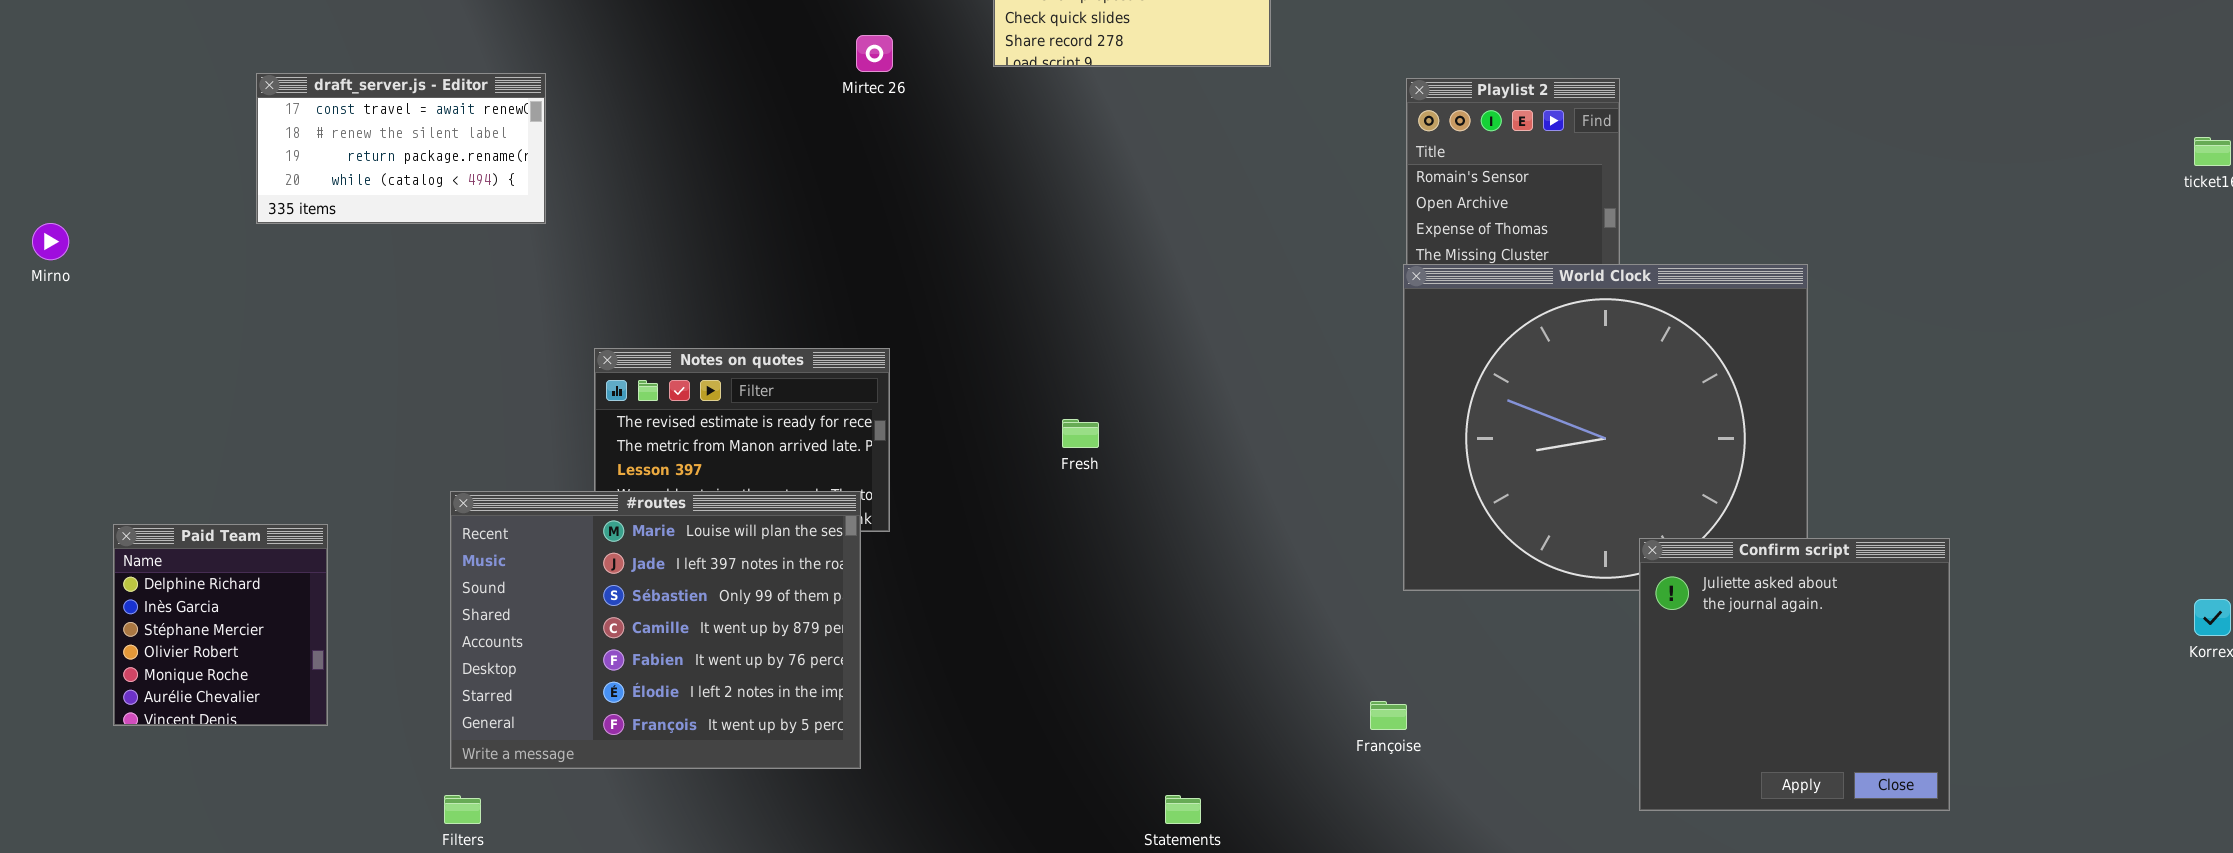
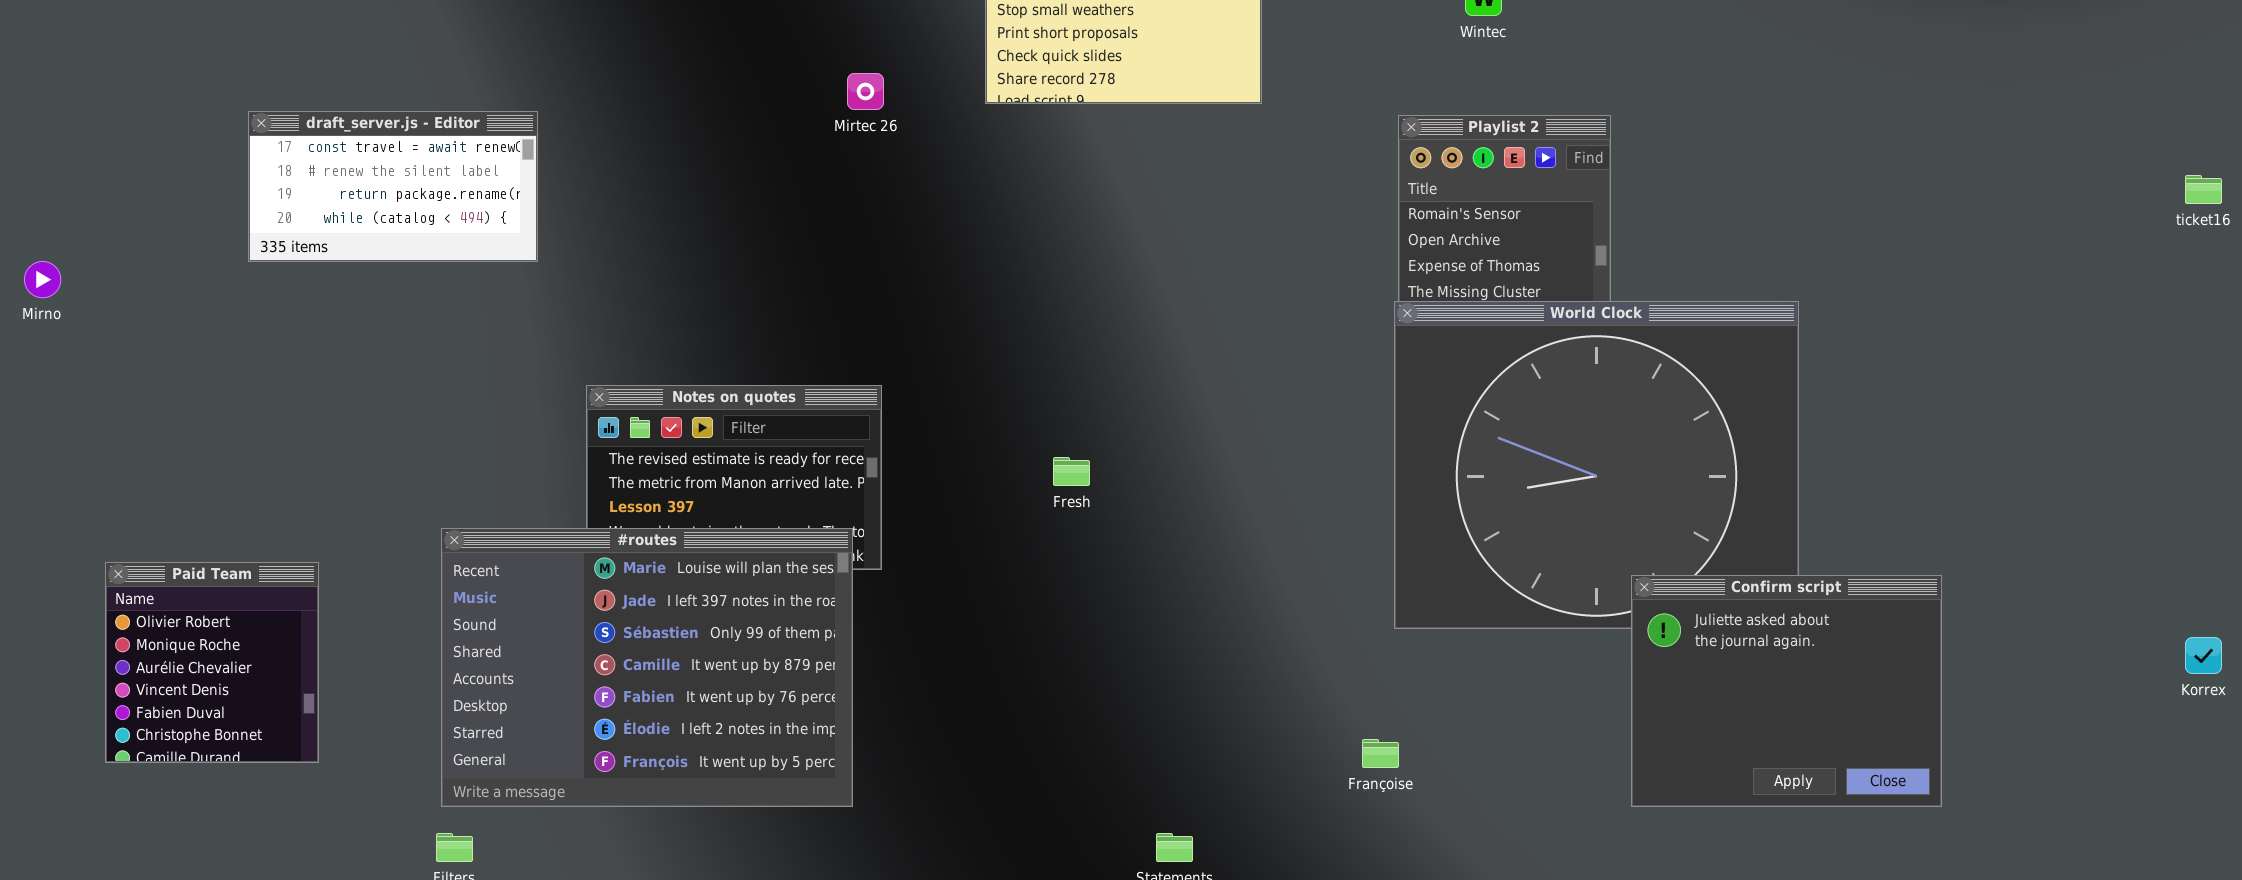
Paid Team: [113,524,328,726] -> [105,562,319,763], scrolled down 3 rows
Confirm script: [1639,538,1950,811] -> [1631,575,1942,807], resized

